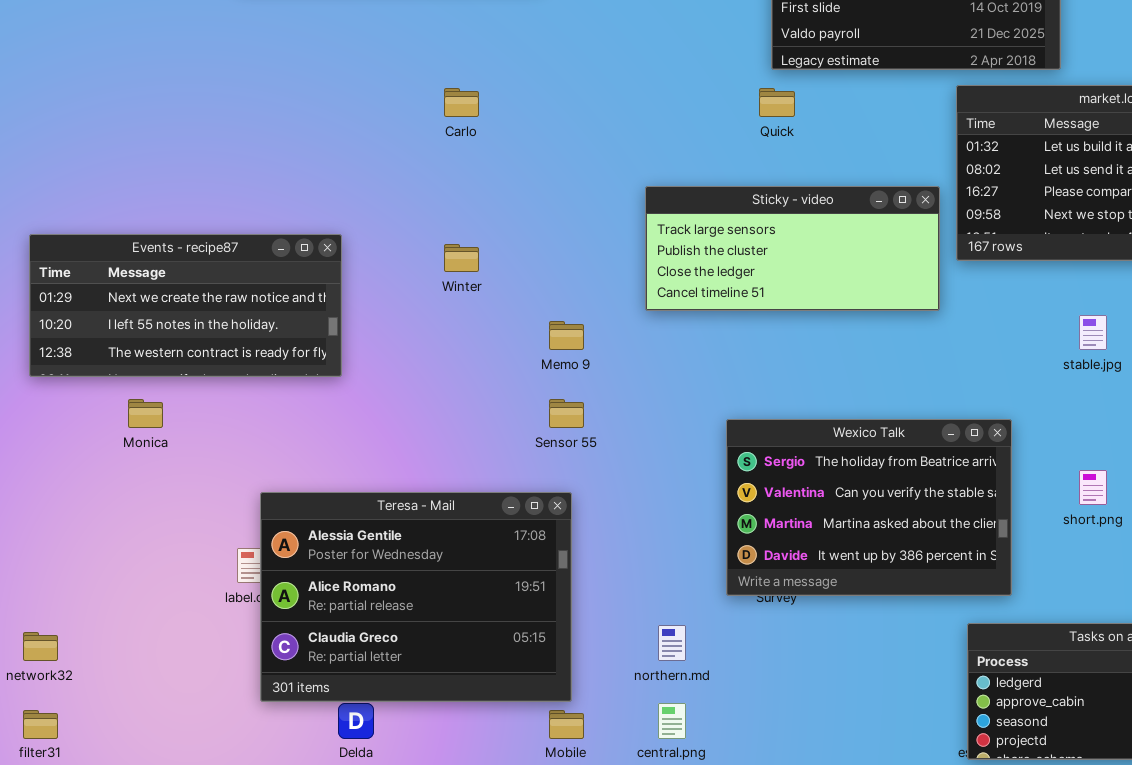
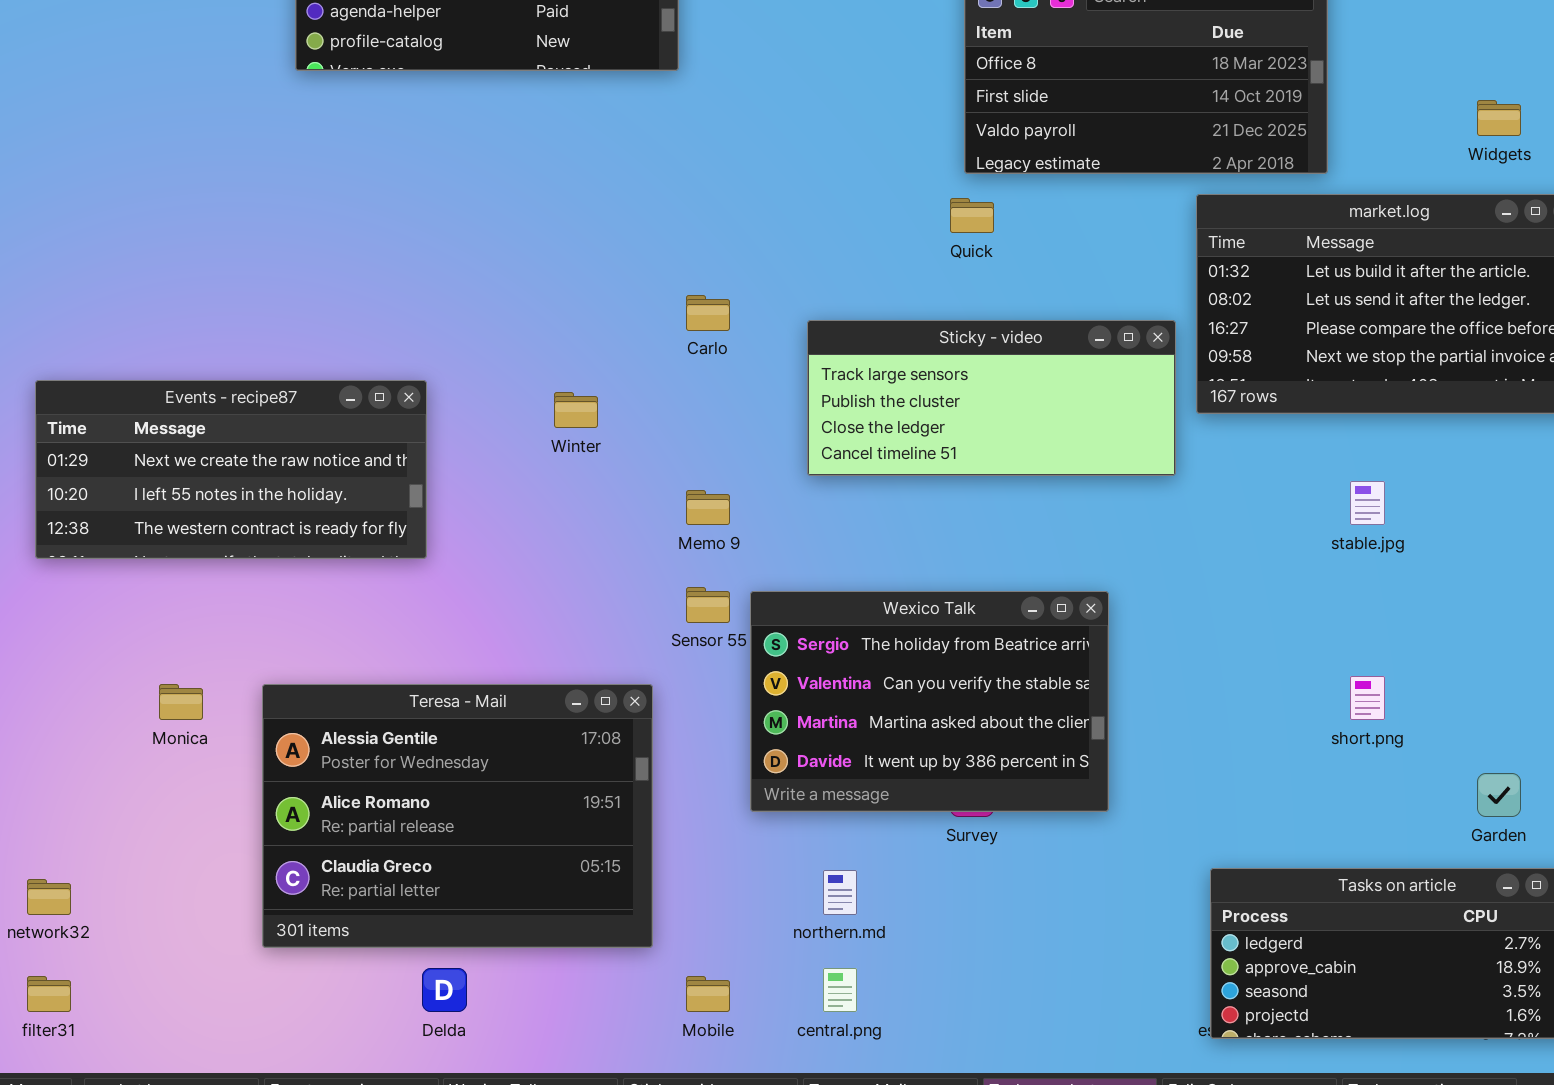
Carlo: [444,88,479,117] -> [686,295,730,331], moved
Monica: [128,399,163,428] -> [159,684,203,720], moved
Wexico Talk: [726,419,1012,596] -> [750,591,1109,812], moved
Teresa - Mail: [260,492,572,702] -> [262,684,653,948], moved

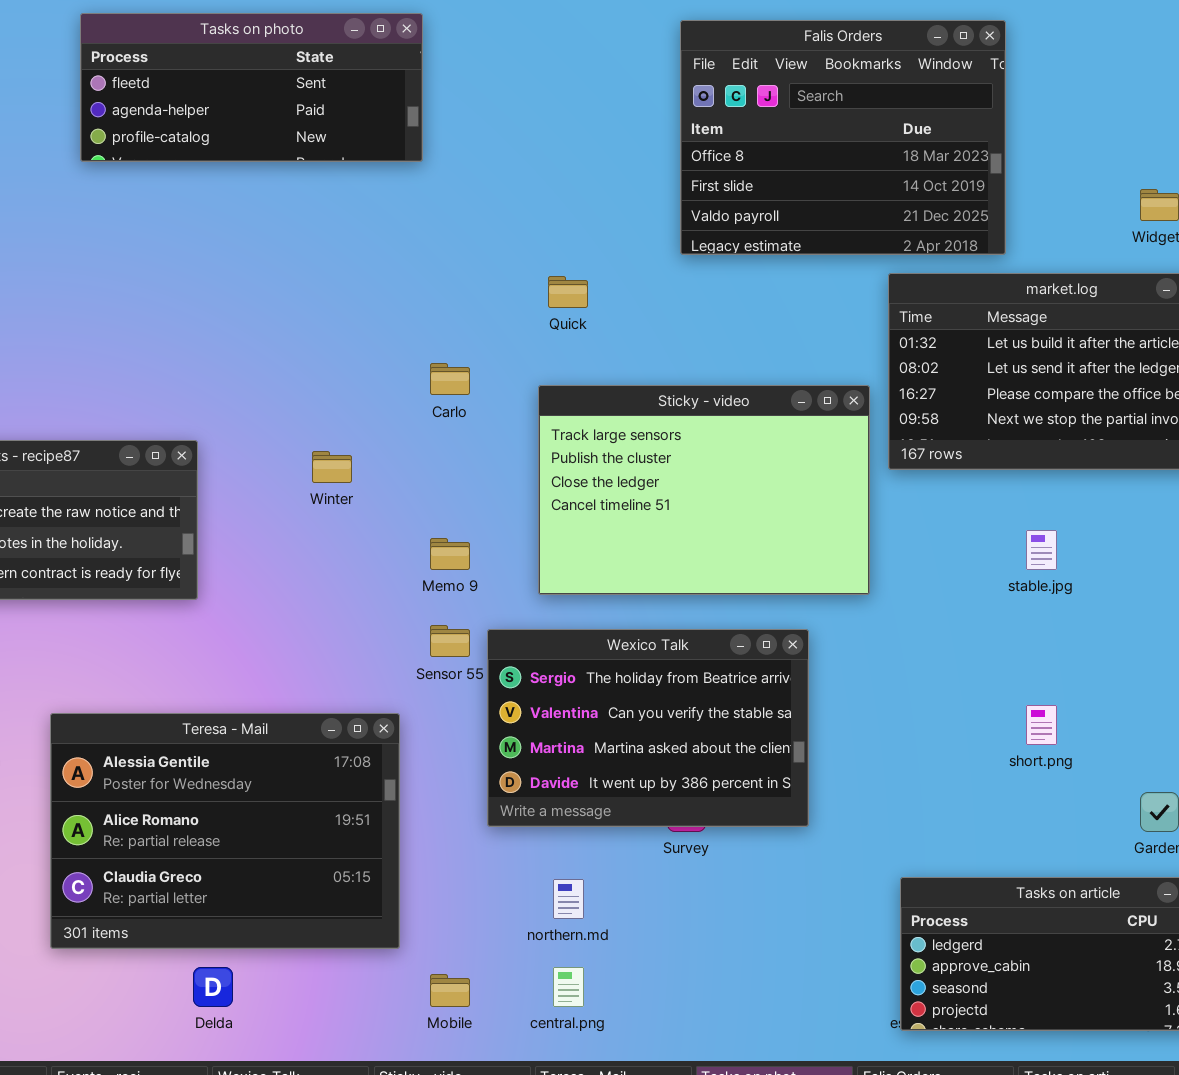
Quick: [950,198,994,233] -> [548,276,588,308], moved
Sticky - video: [807,320,1176,476] -> [538,385,870,595], resized

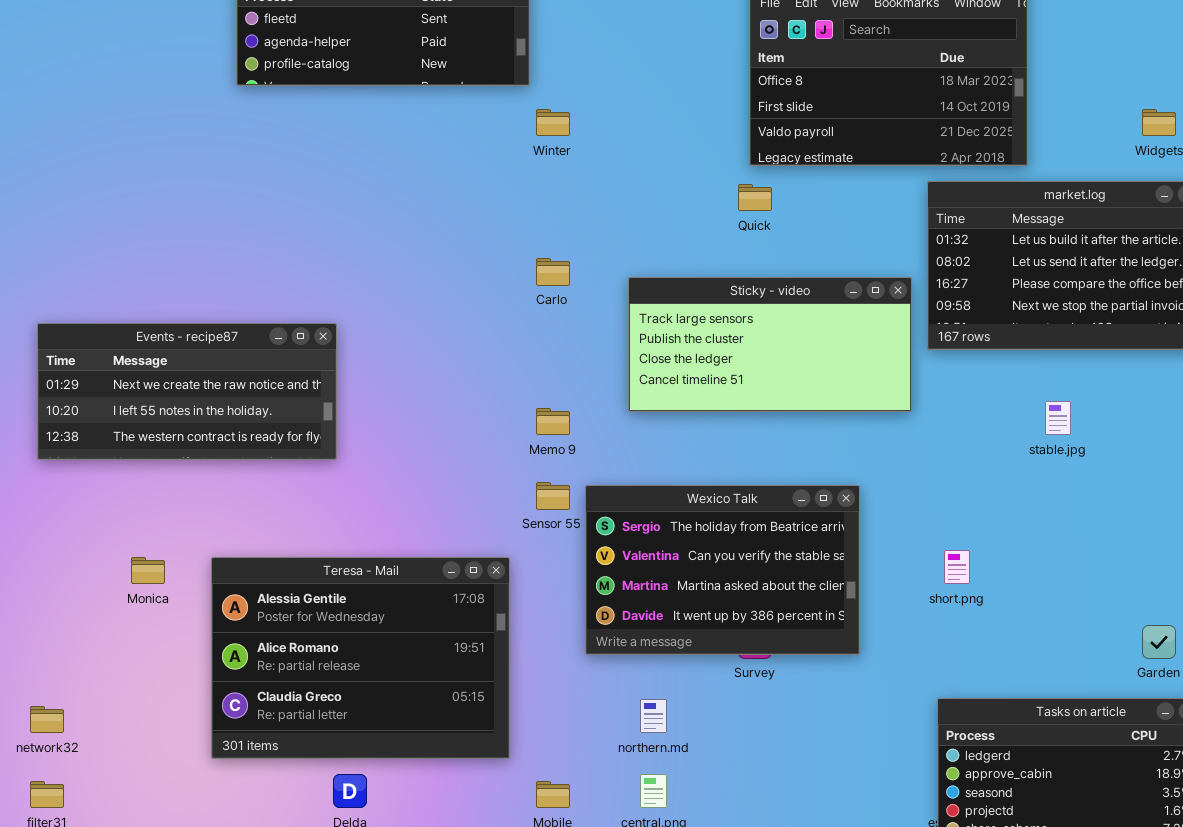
Quick: [548,276,588,308] -> [738,184,772,211], moved
Sticky - video: [538,385,870,595] -> [628,277,912,412], resized
Winter: [312,451,352,483] -> [536,109,570,136], moved
short.png: [1026,705,1057,745] -> [944,550,970,584], moved

